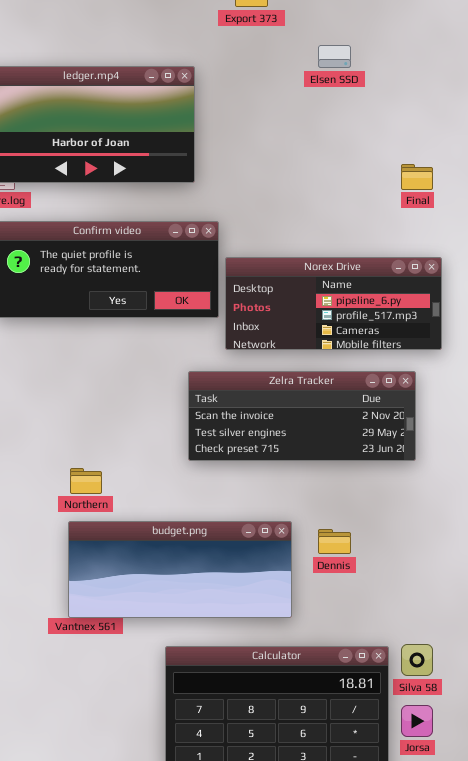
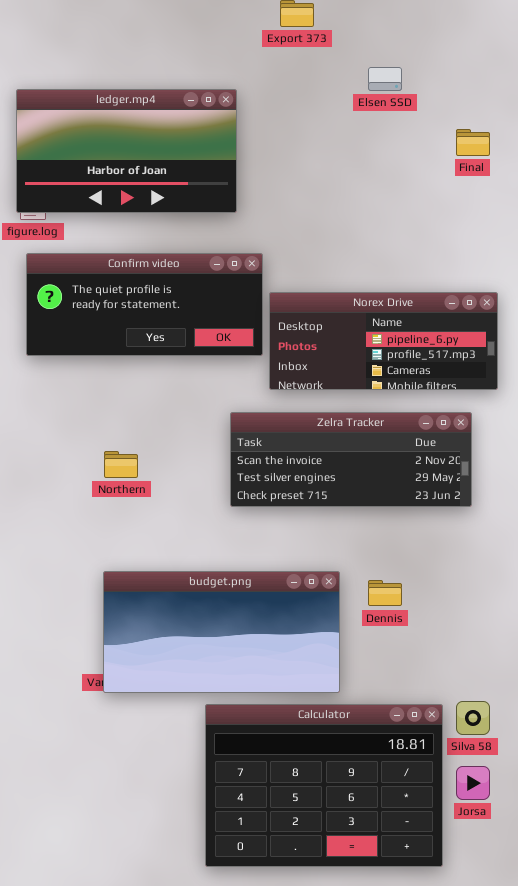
Final: [401,164,433,190] -> [456,129,490,156], moved
Northern: [70,468,102,494] -> [104,451,138,478], moved
budget.png: [68,521,292,618] -> [103,571,340,693], resized

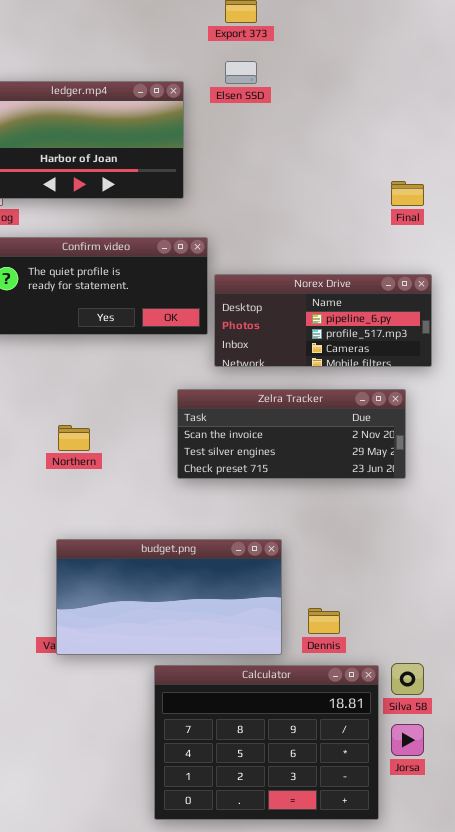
Elsen SSD: [368,67,402,91] -> [225,61,257,84], moved
Final: [456,129,490,156] -> [391,181,424,206], moved
Dennis: [368,580,402,606] -> [308,608,340,634], moved

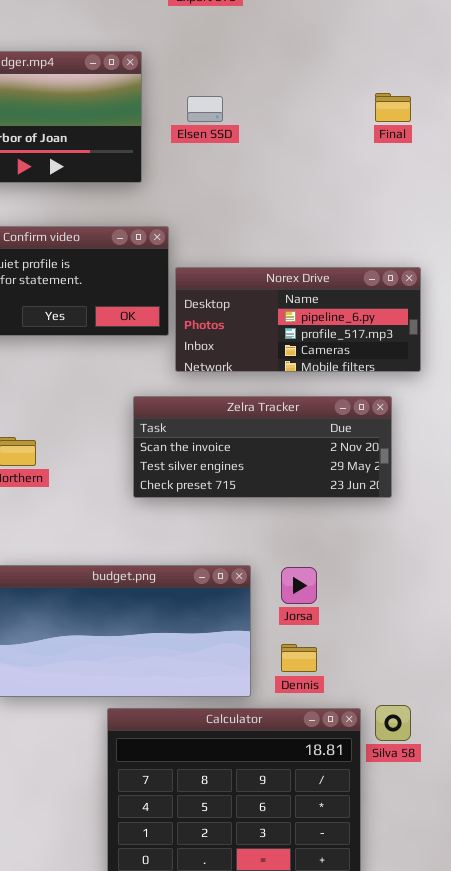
Elsen SSD: [225,61,257,84] -> [187,96,223,122], moved
Final: [391,181,424,206] -> [375,93,411,122], moved
Jorsa: [391,724,424,756] -> [281,567,317,604], moved

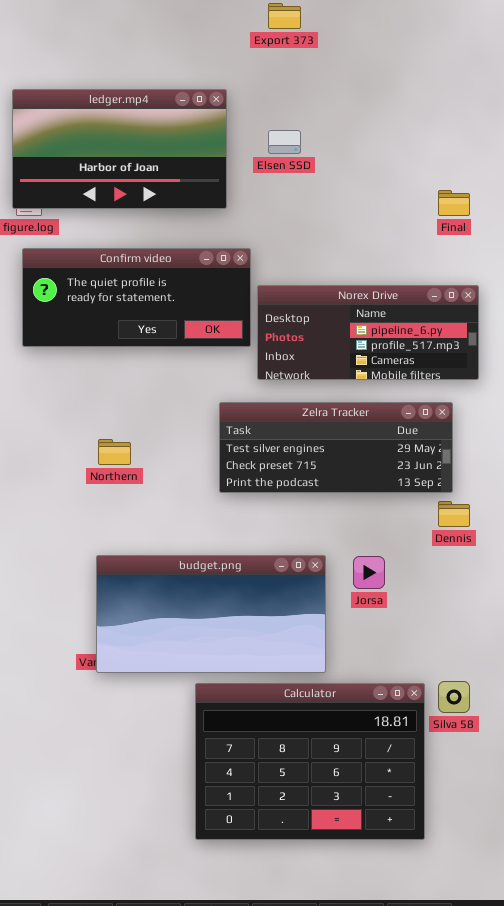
Final: [375,93,411,122] -> [438,190,470,216], moved
Zelra Tracker: [133,396,392,498] -> [219,402,453,493], scrolled down 1 row
Dennis: [281,644,317,672] -> [438,501,470,527], moved

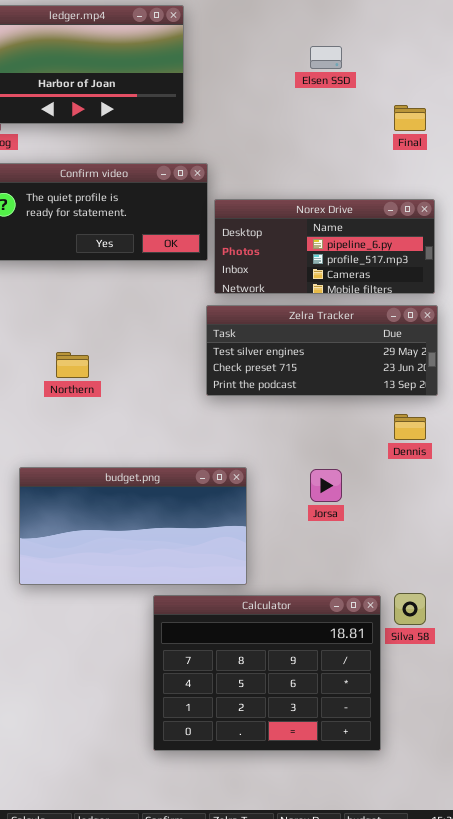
Elsen SSD: [268,130,301,154] -> [310,46,342,69], moved
Zelra Tracker: [219,402,453,493] -> [206,305,438,396], moved
budget.png: [96,555,326,673] -> [19,467,247,585], moved

